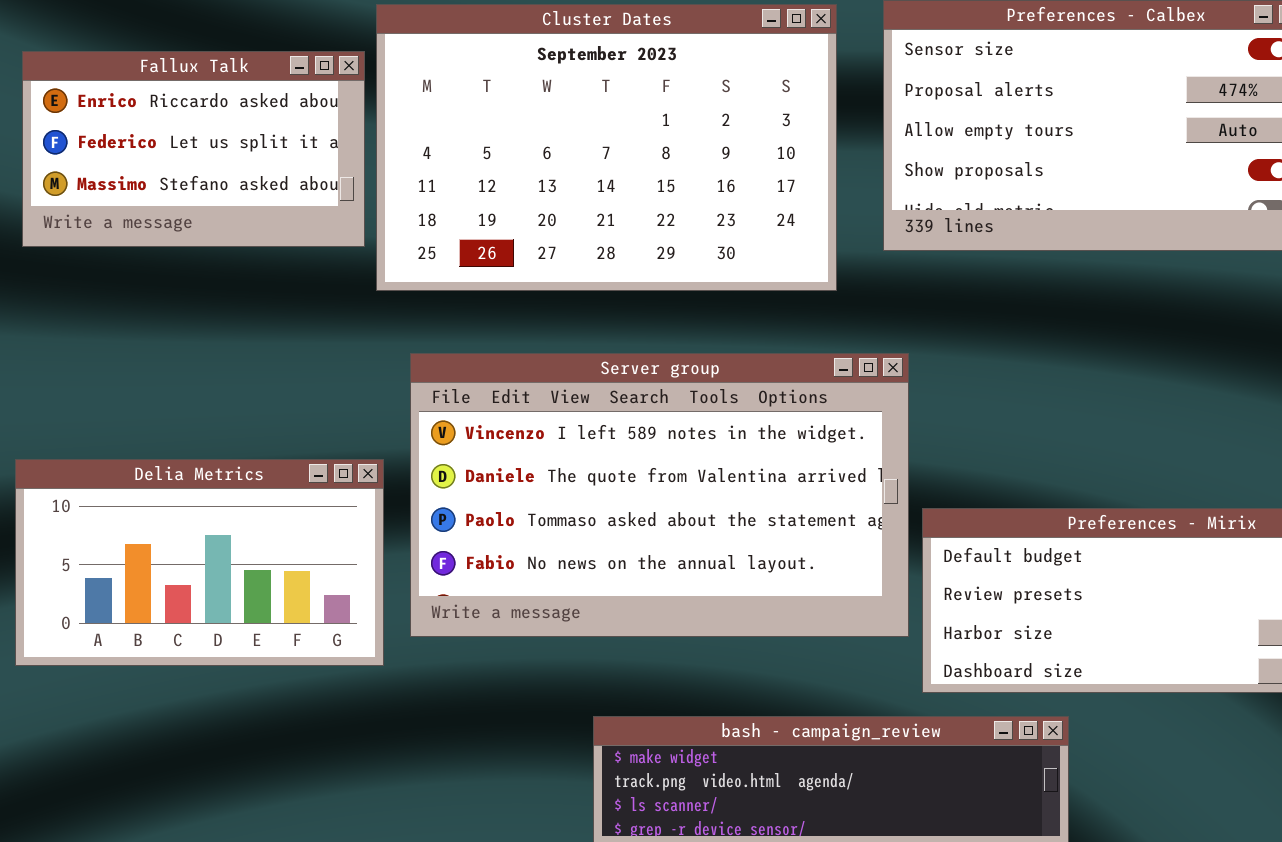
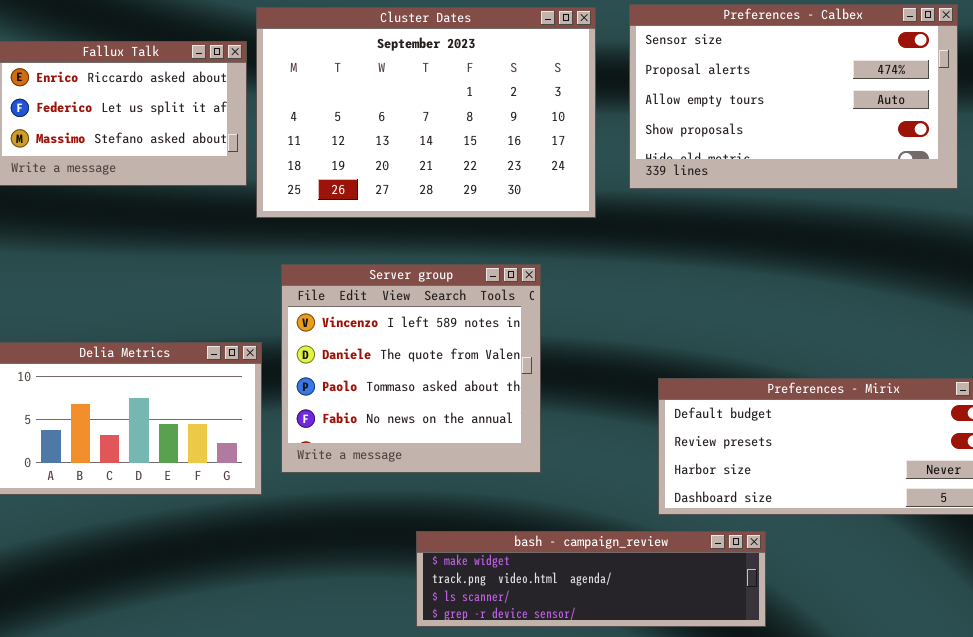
Server group: [410,353,909,637] -> [281,264,541,473], resized

